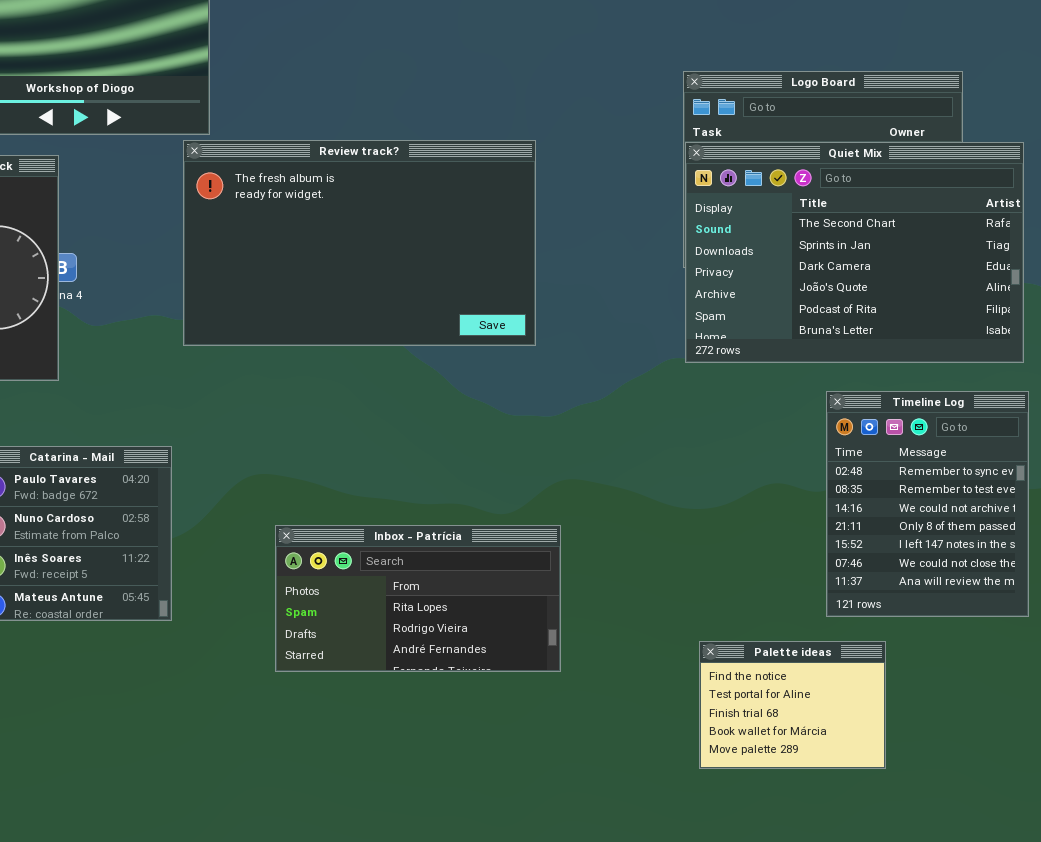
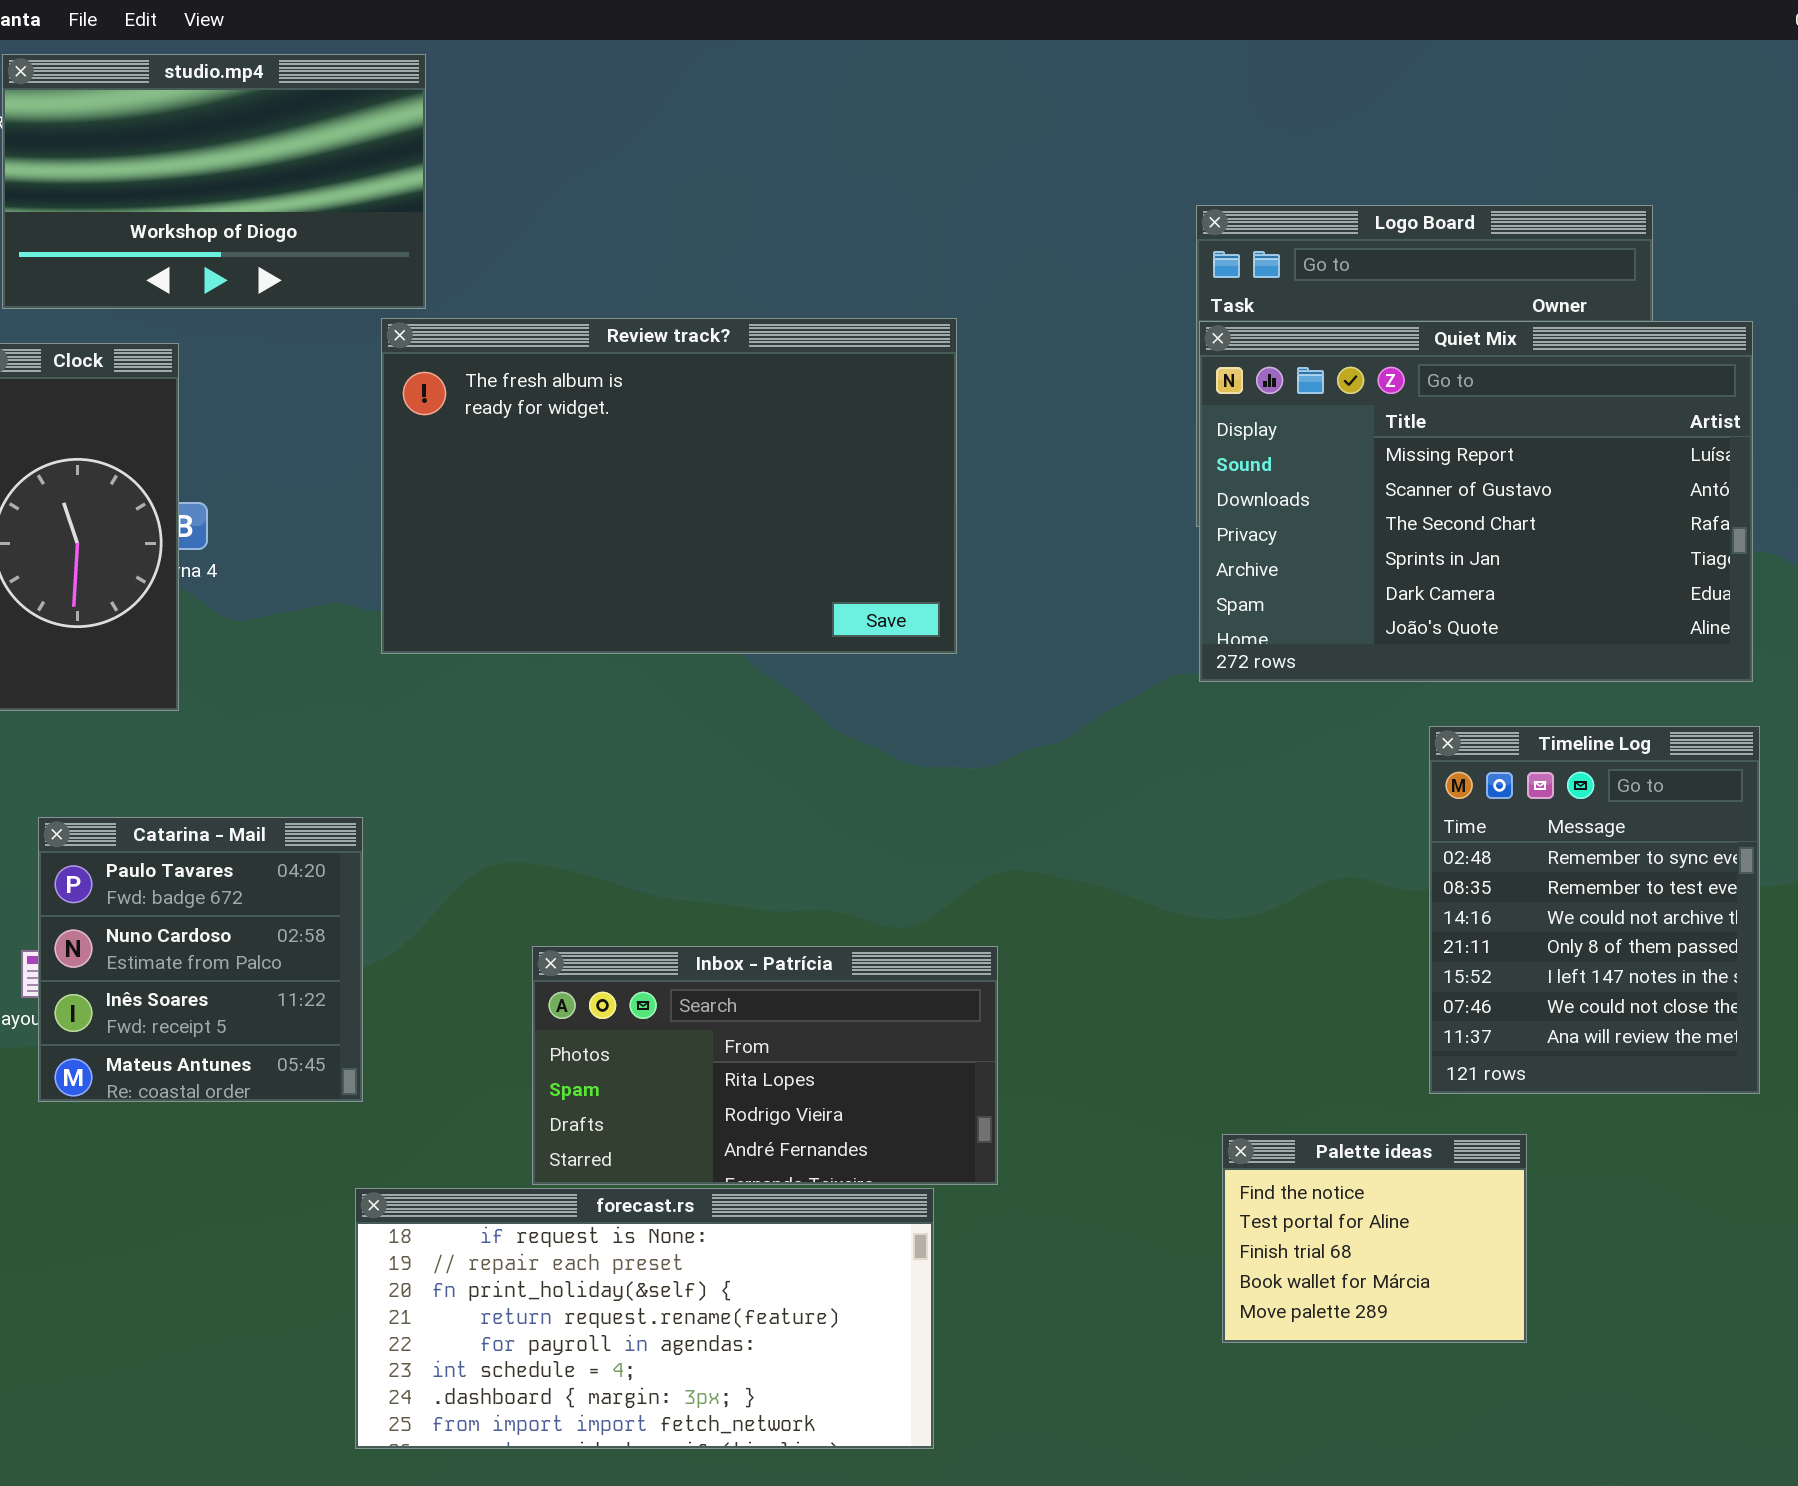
Quiet Mix: [685,142,1024,363] -> [1199,321,1753,682], scrolled up 2 rows
forecast.rs: none -> [355,1188,934,1449], opened

